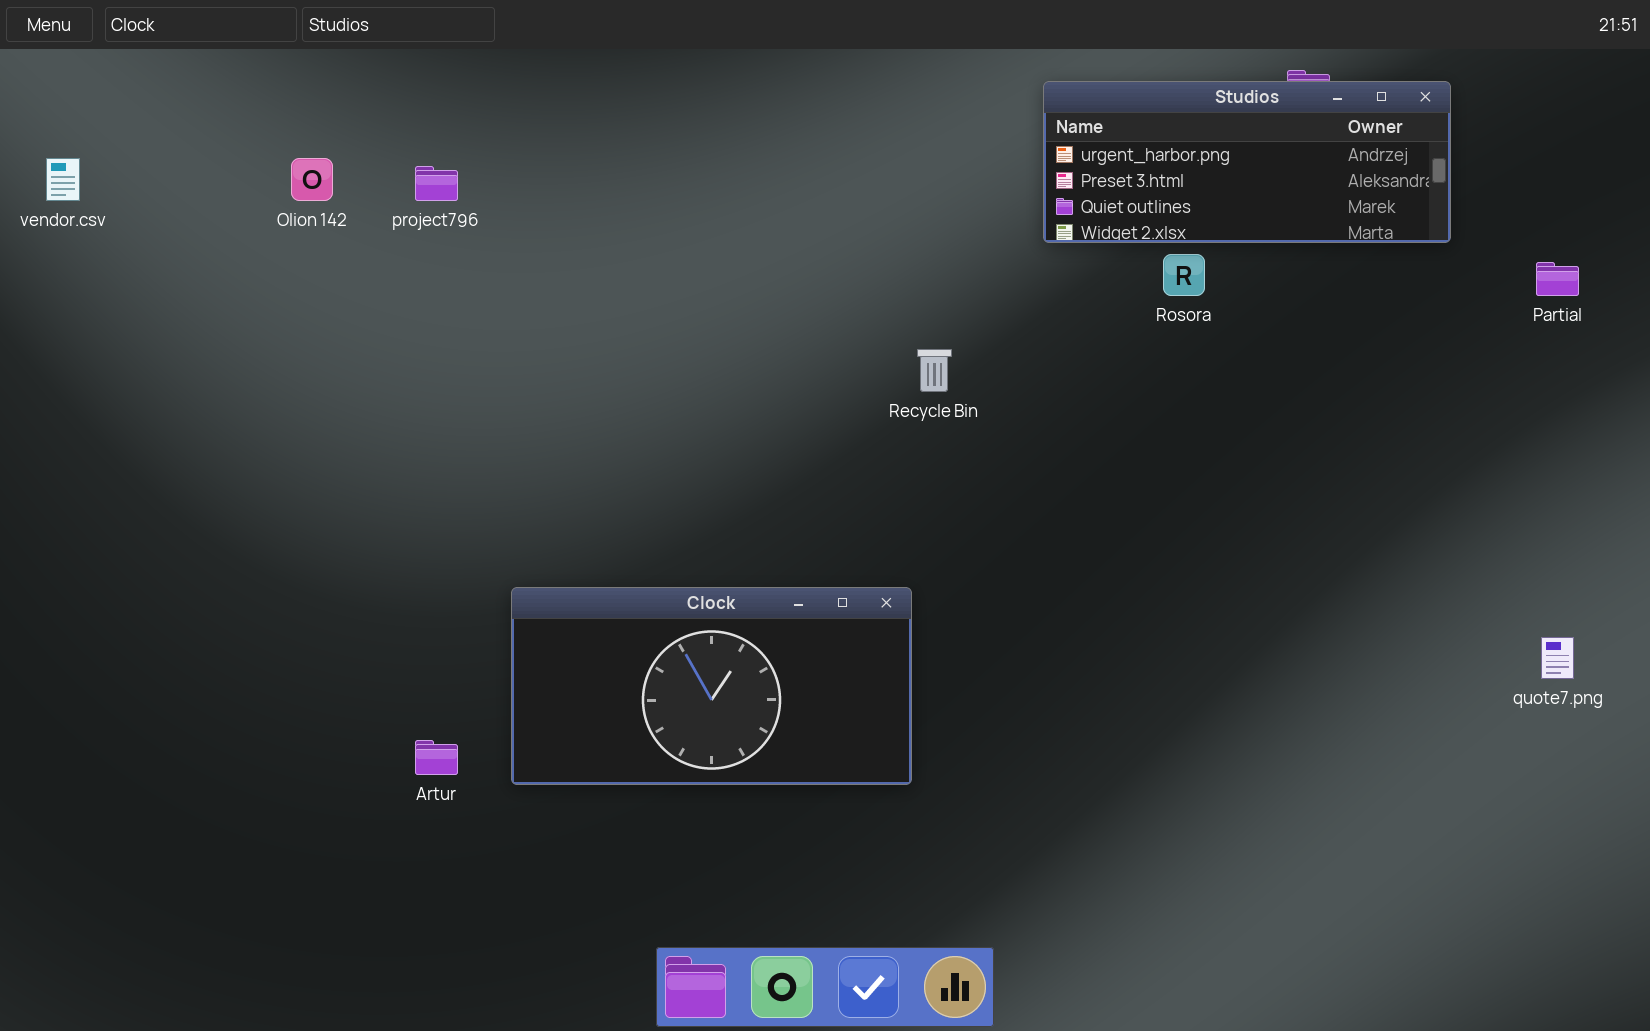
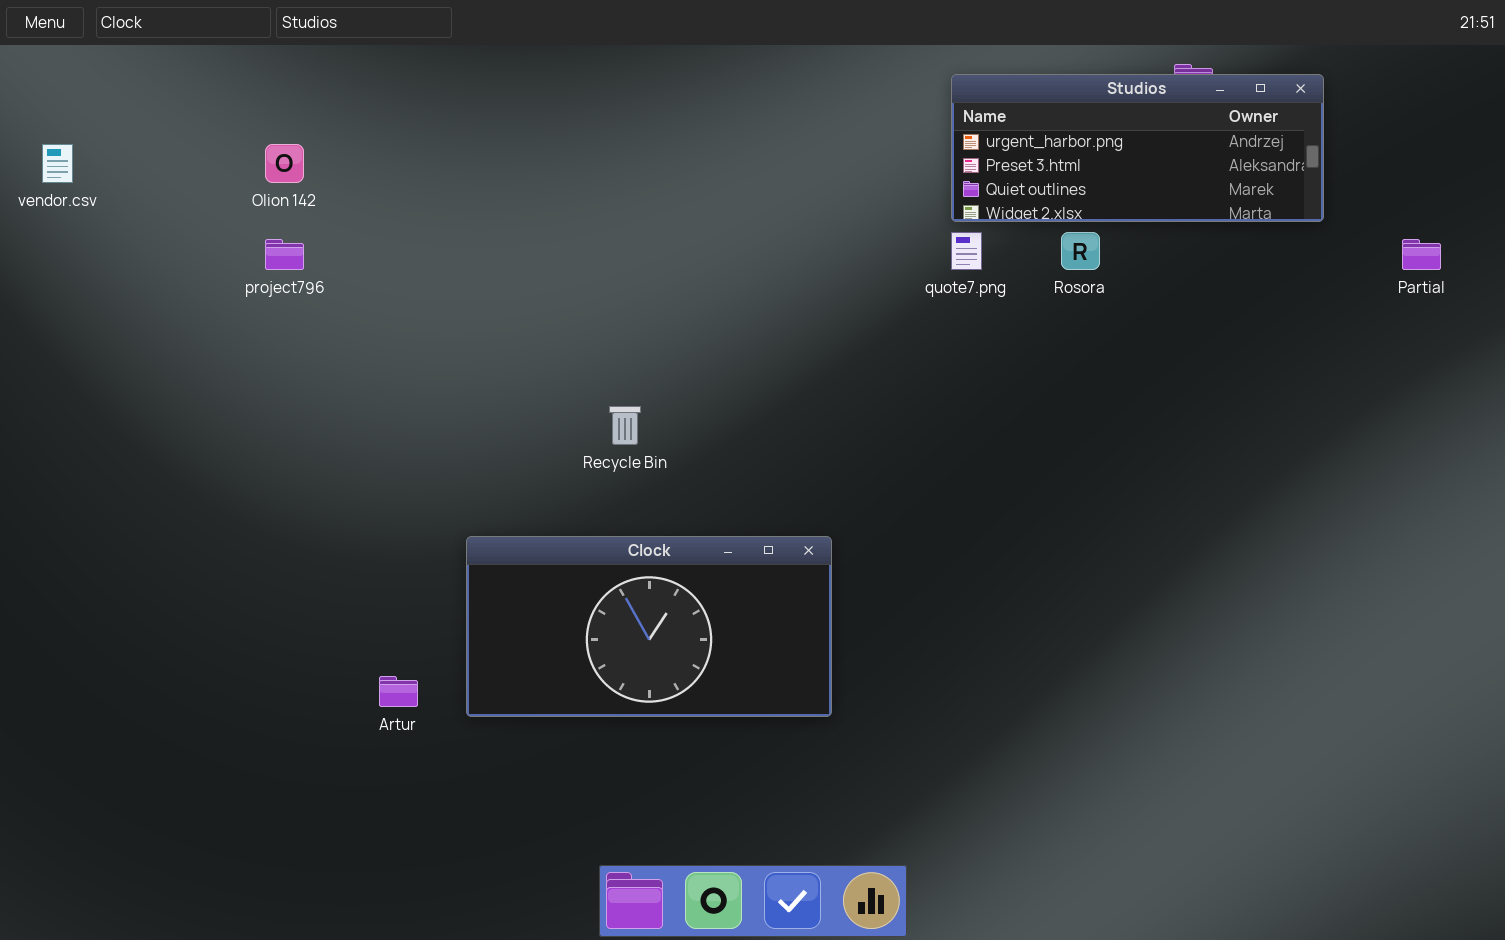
project796: [415,166,458,201] -> [265,239,304,270], moved
Recycle Bin: [917,349,952,392] -> [609,406,641,445], moved
quote7.png: [1541,637,1574,679] -> [951,232,982,270], moved

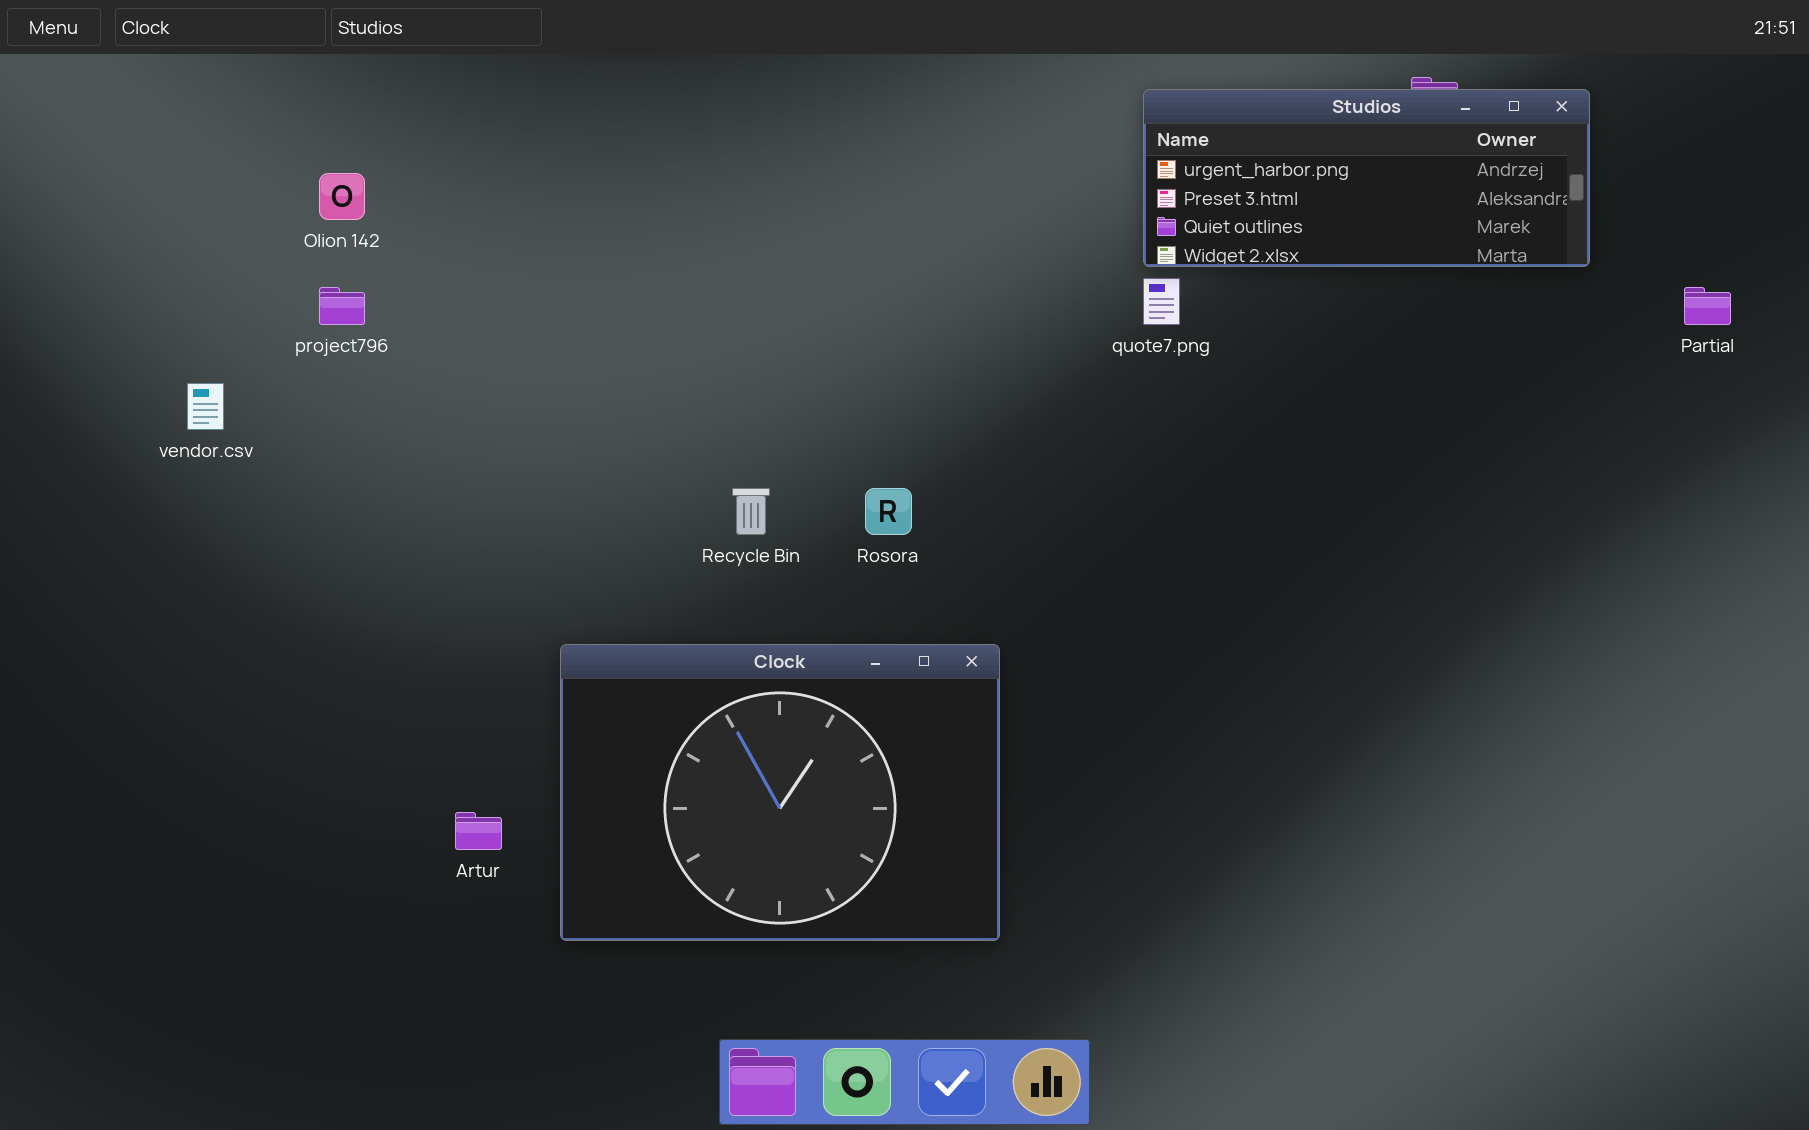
vendor.csv: [42,144,73,183] -> [187,383,224,430], moved
Rosora: [1061,232,1100,270] -> [865,488,912,535], moved
Clock: [466,536,832,717] -> [560,644,1000,941], resized

